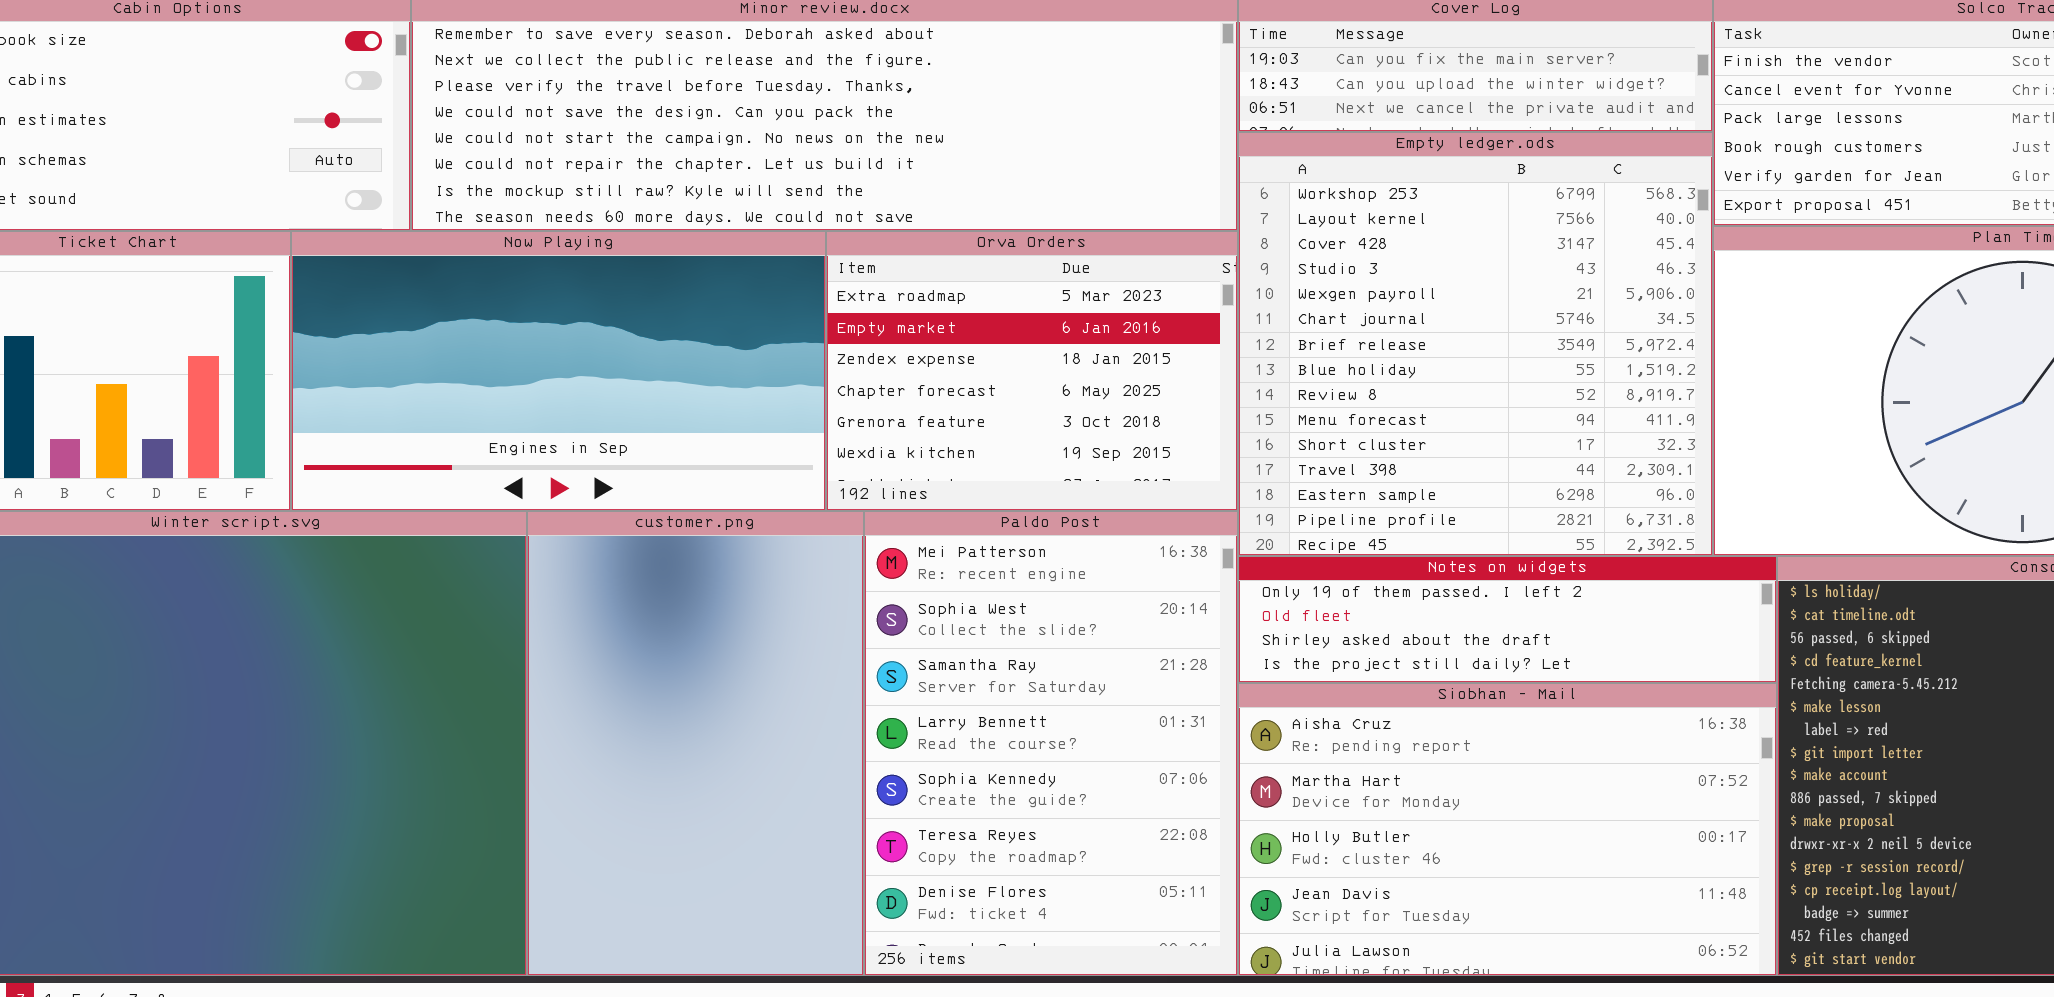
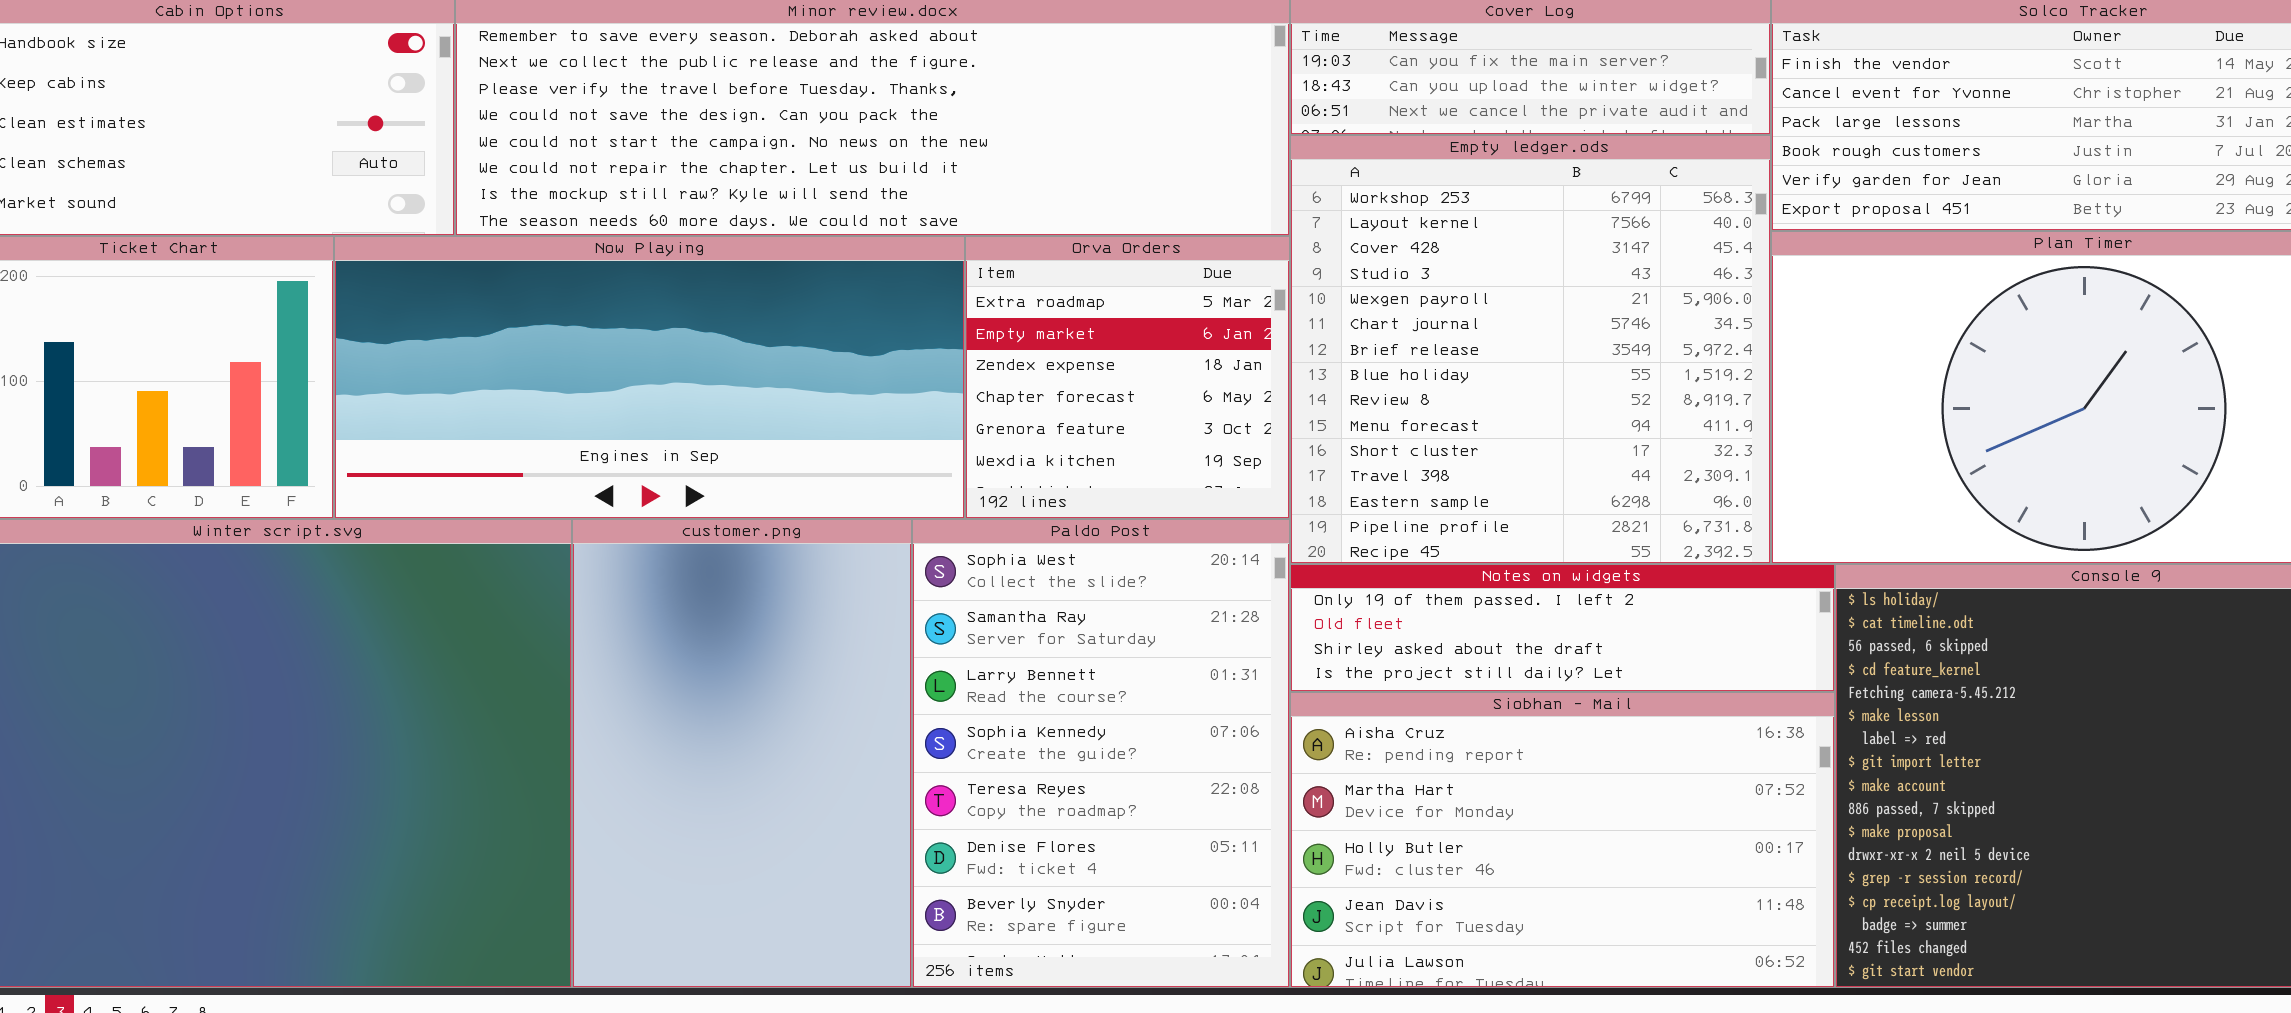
Now Playing: [291,231,826,511] -> [334,236,965,519], resized
Orva Orders: [826,231,1238,511] -> [965,236,1290,519], resized
Paldo Post: [864,511,1238,976] -> [912,519,1290,988], scrolled down 1 row

